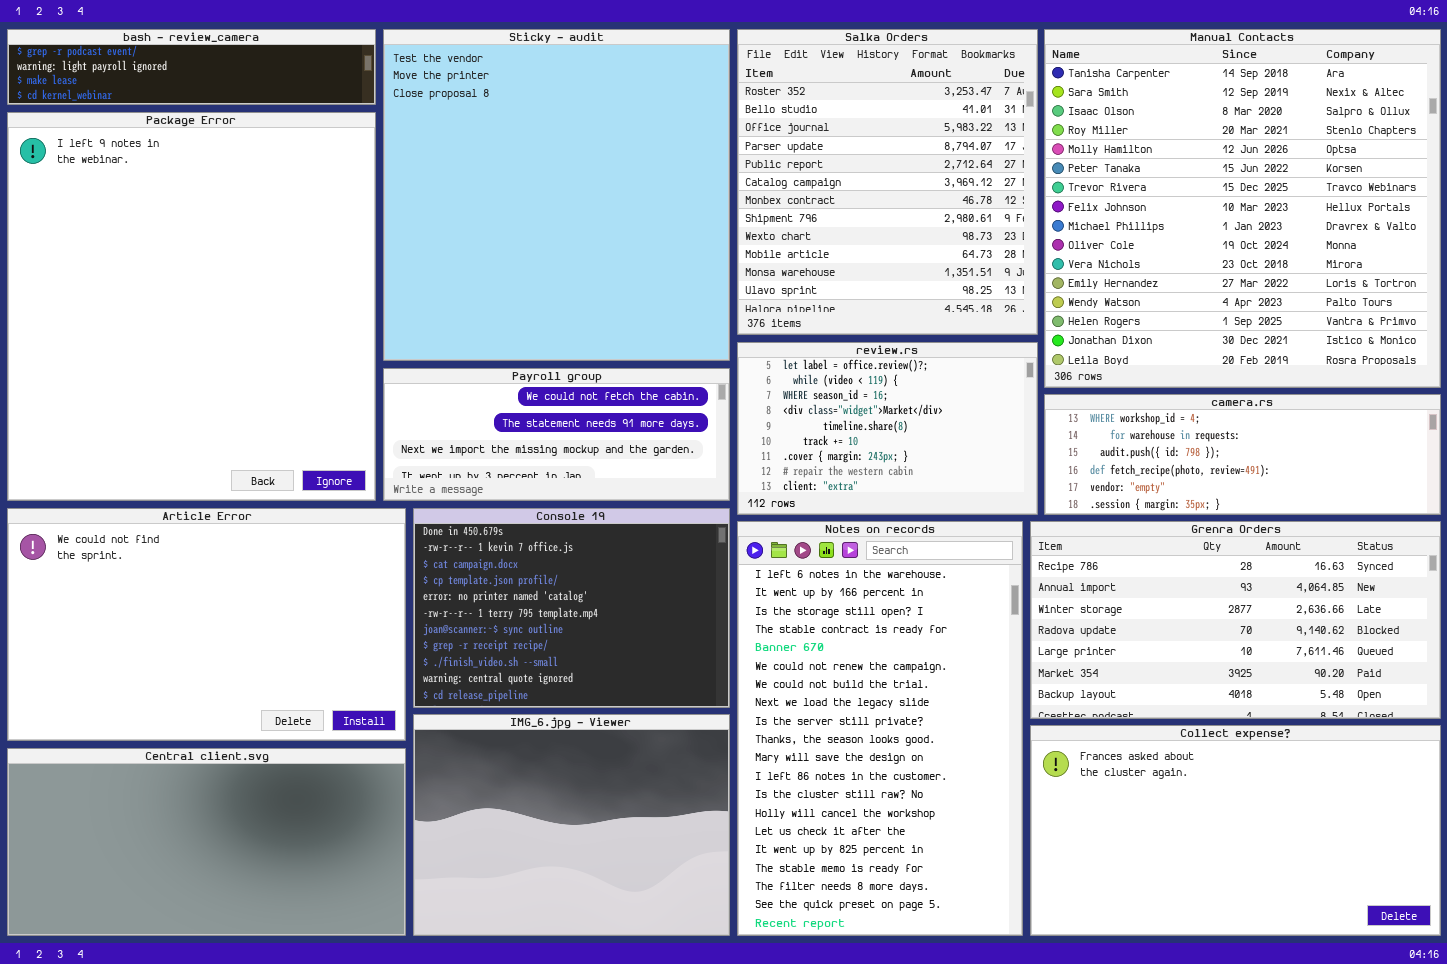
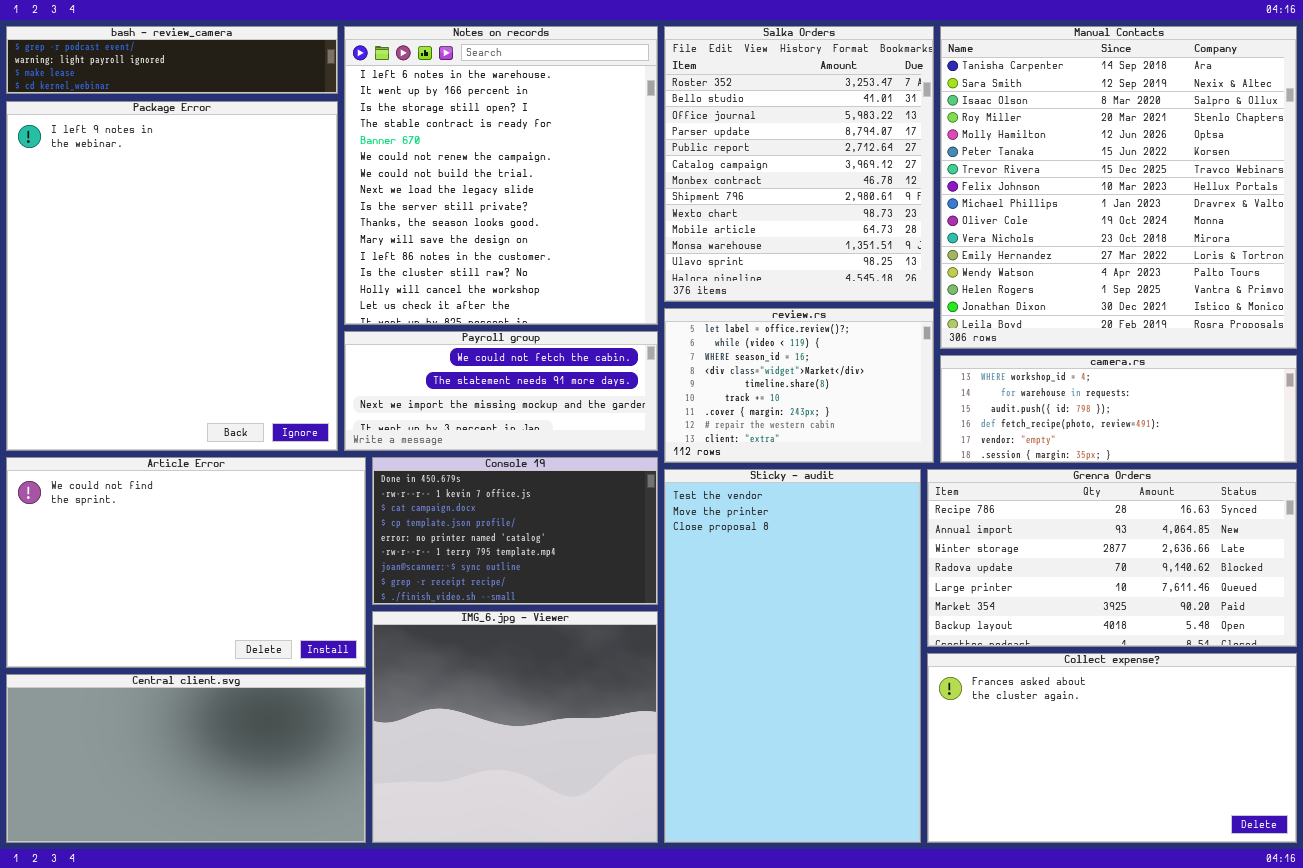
Sticky - audit: [383,29,730,361] -> [664,469,921,843], moved, resized
Console 19: [413,508,730,708] -> [372,457,658,605], resized
Notes on records: [737,521,1023,936] -> [344,26,658,325], moved, resized
IMG_6.jpg - Viewer: [413,714,730,936] -> [372,611,658,843], resized

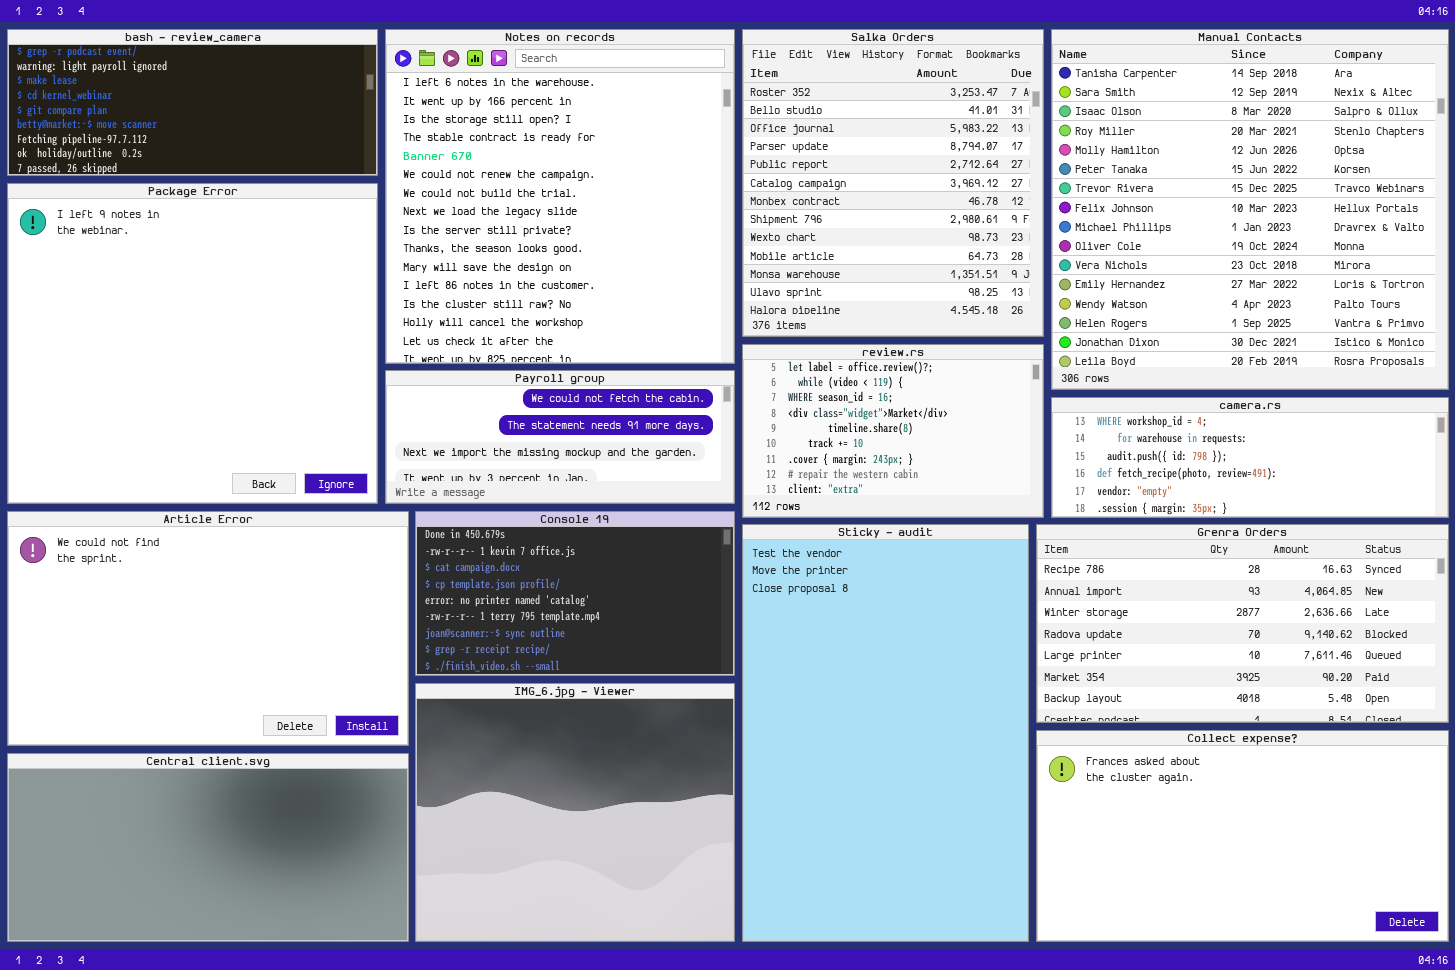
bash - review_camera: [6,26,338,94] -> [7,29,378,176], resized
Package Error: [6,101,338,451] -> [7,183,378,504], resized

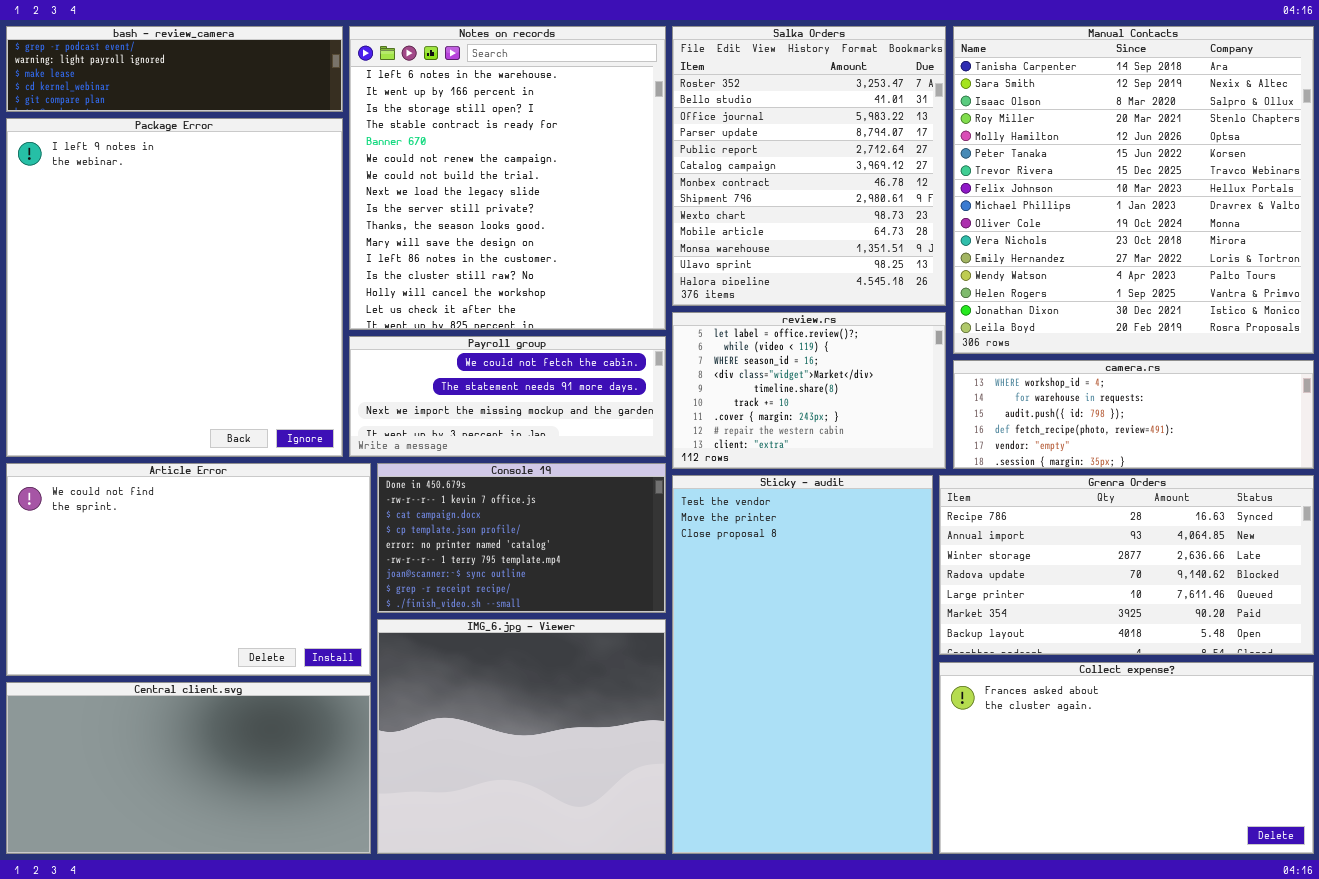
bash - review_camera: [7,29,378,176] -> [6,26,343,112], resized
Package Error: [7,183,378,504] -> [6,118,343,457], resized

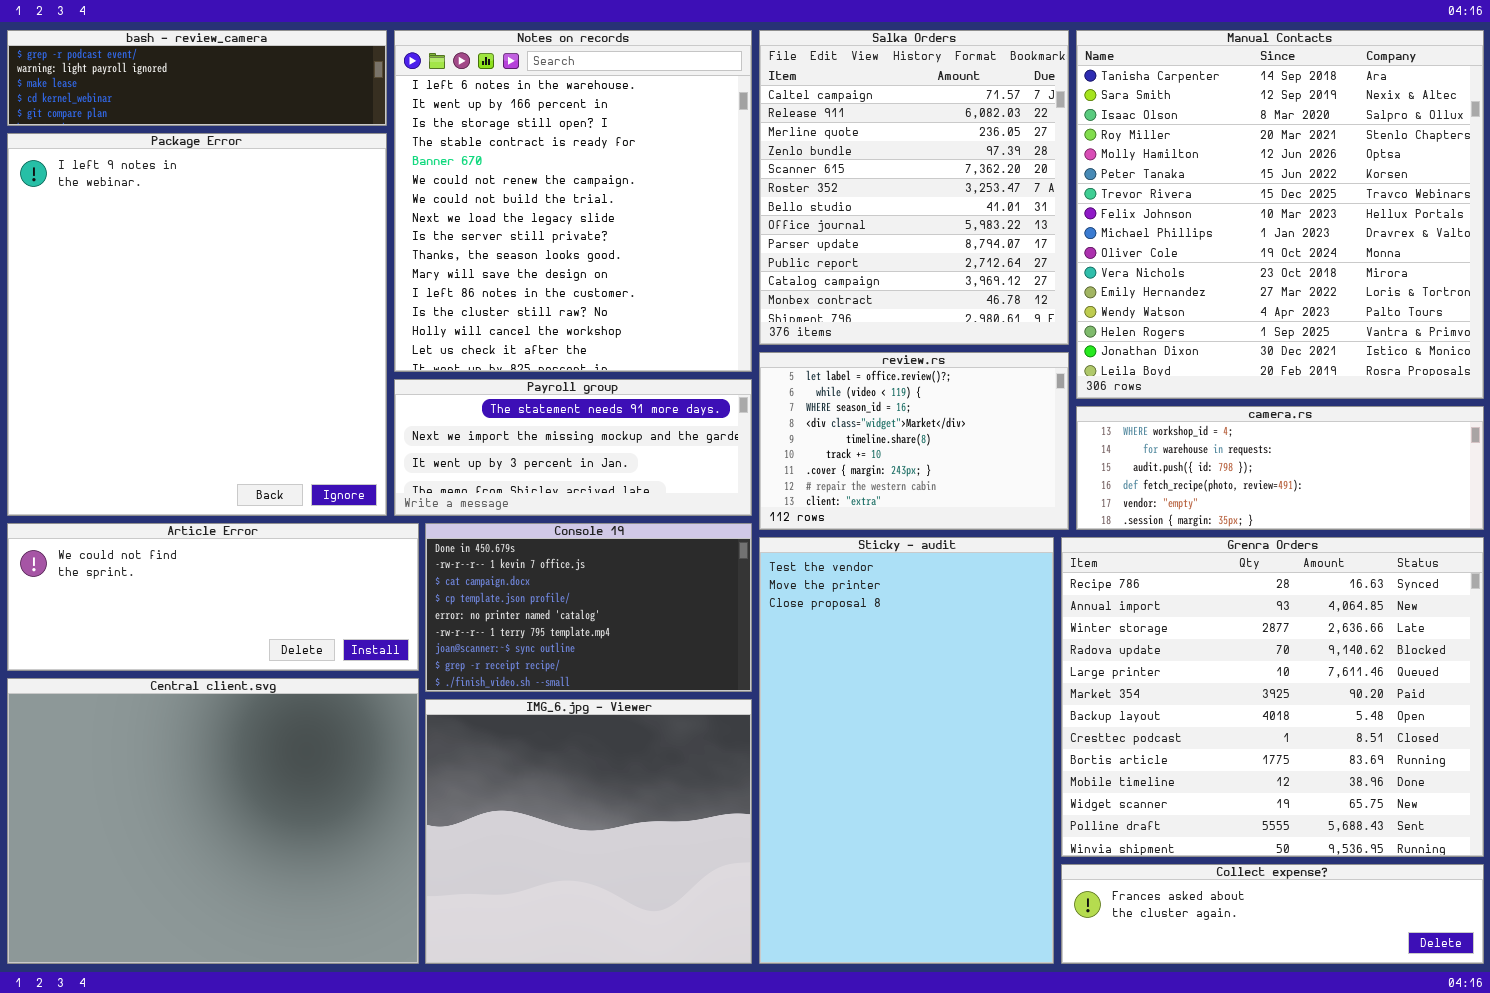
Salka Orders: [672,26,946,306] -> [759,30,1069,345], scrolled up 5 rows
Payroll group: [349,336,666,457] -> [394,379,752,516], scrolled down 1 row
Article Error: [6,463,371,676] -> [7,523,419,671], resized
Grenra Orders: [939,475,1314,655] -> [1061,537,1484,857], resized
Collect expense?: [939,662,1314,854] -> [1061,864,1484,964], resized
Central client.svg: [6,682,371,854] -> [7,678,419,964], resized

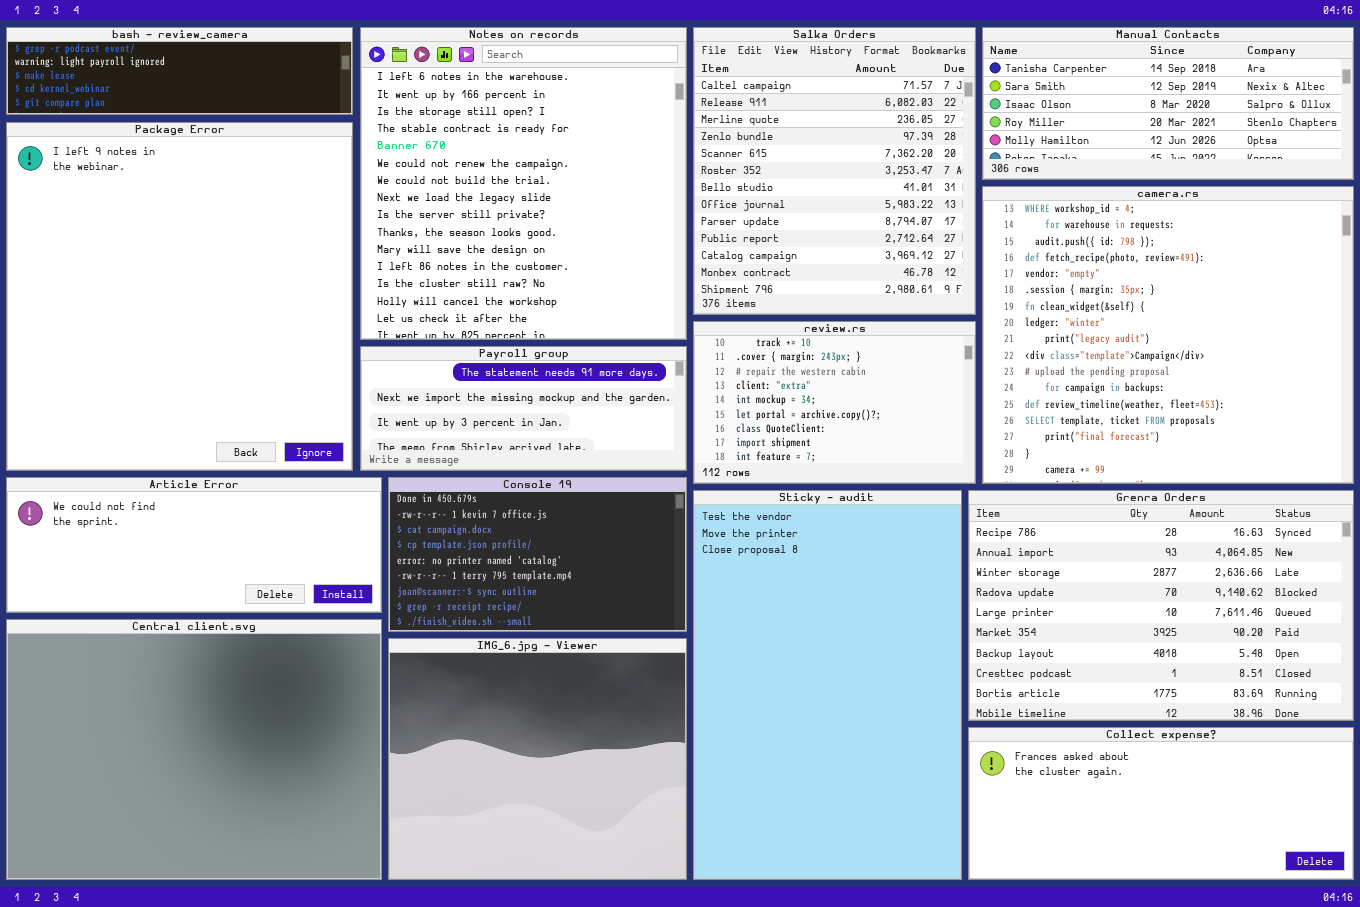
Manual Contacts: [1076,30,1484,399] -> [982,27,1354,180], resized
review.rs: [759,352,1069,530] -> [693,321,976,484], scrolled down 5 rows
camera.rs: [1076,406,1484,530] -> [982,186,1354,484], resized
Grenra Orders: [1061,537,1484,857] -> [968,490,1354,721], resized
Collect expense?: [1061,864,1484,964] -> [968,727,1354,880], resized

